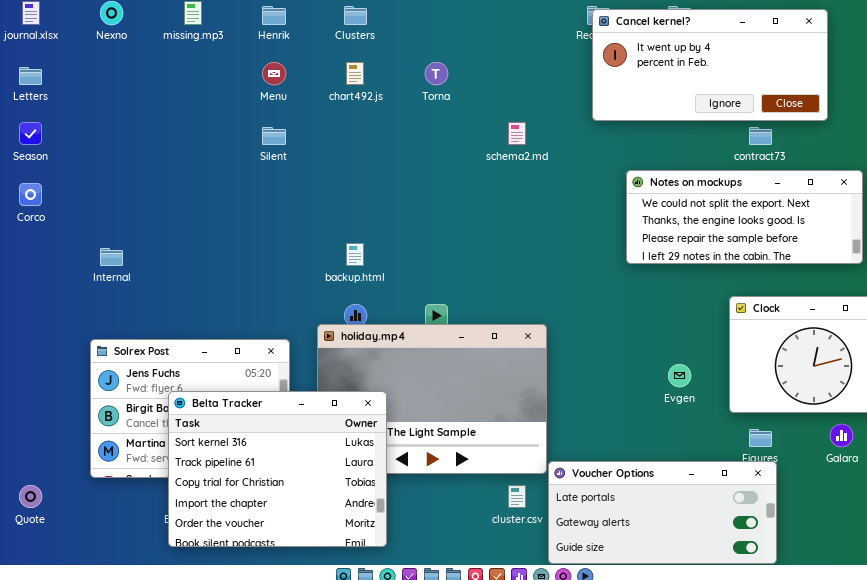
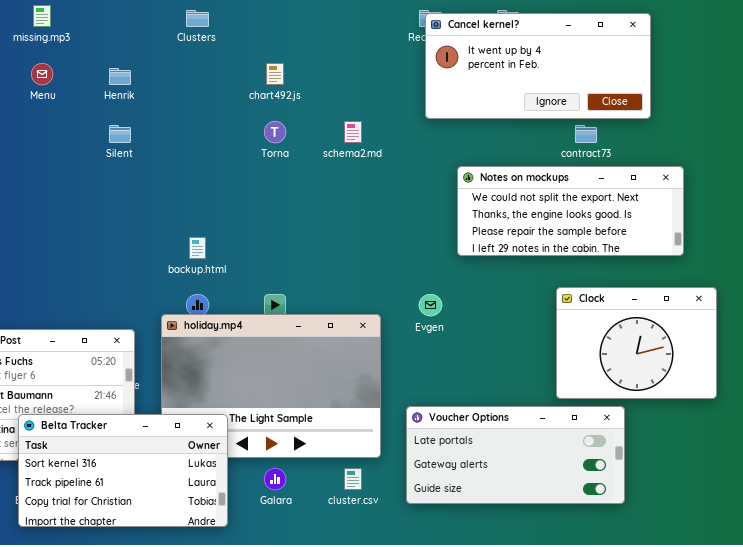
Henrik: [262,6,286,25] -> [109,68,131,85], moved
Menu: [262,62,286,85] -> [31,63,53,85], moved
chart492.js: [346,62,364,85] -> [266,63,284,85], moved
Torna: [425,62,448,85] -> [264,121,286,143], moved
Evgen: [668,364,691,387] -> [419,294,442,316], moved
Belta Tracker: [168,391,387,547] -> [18,414,228,527], resized
Galara: [830,424,853,447] -> [264,468,286,490], moved
Voucher Options: [548,461,777,564] -> [406,406,625,504], moved

